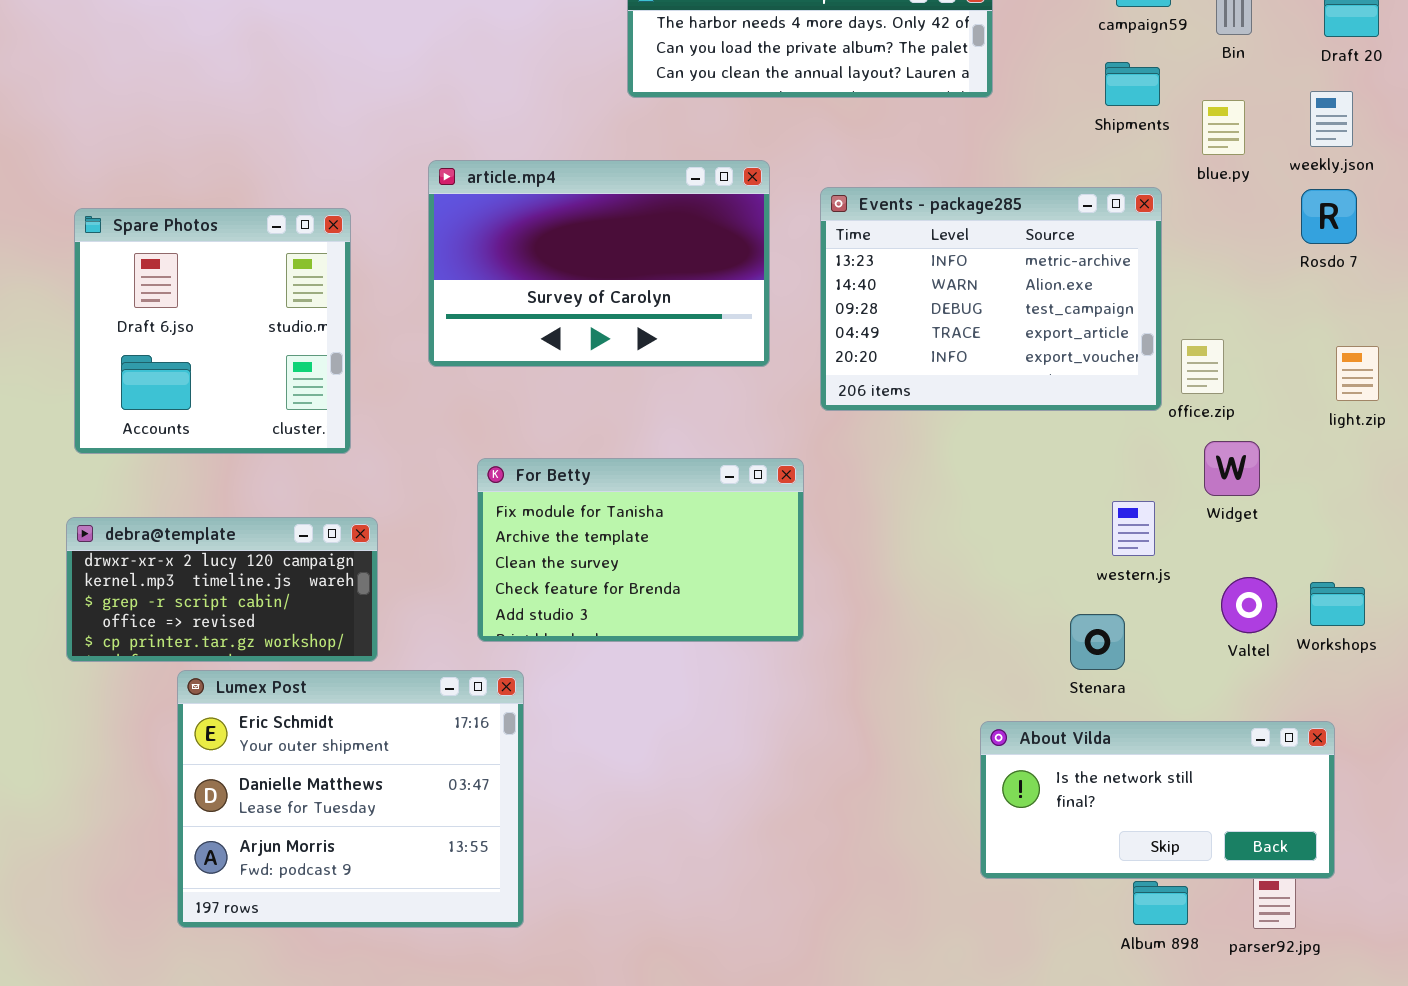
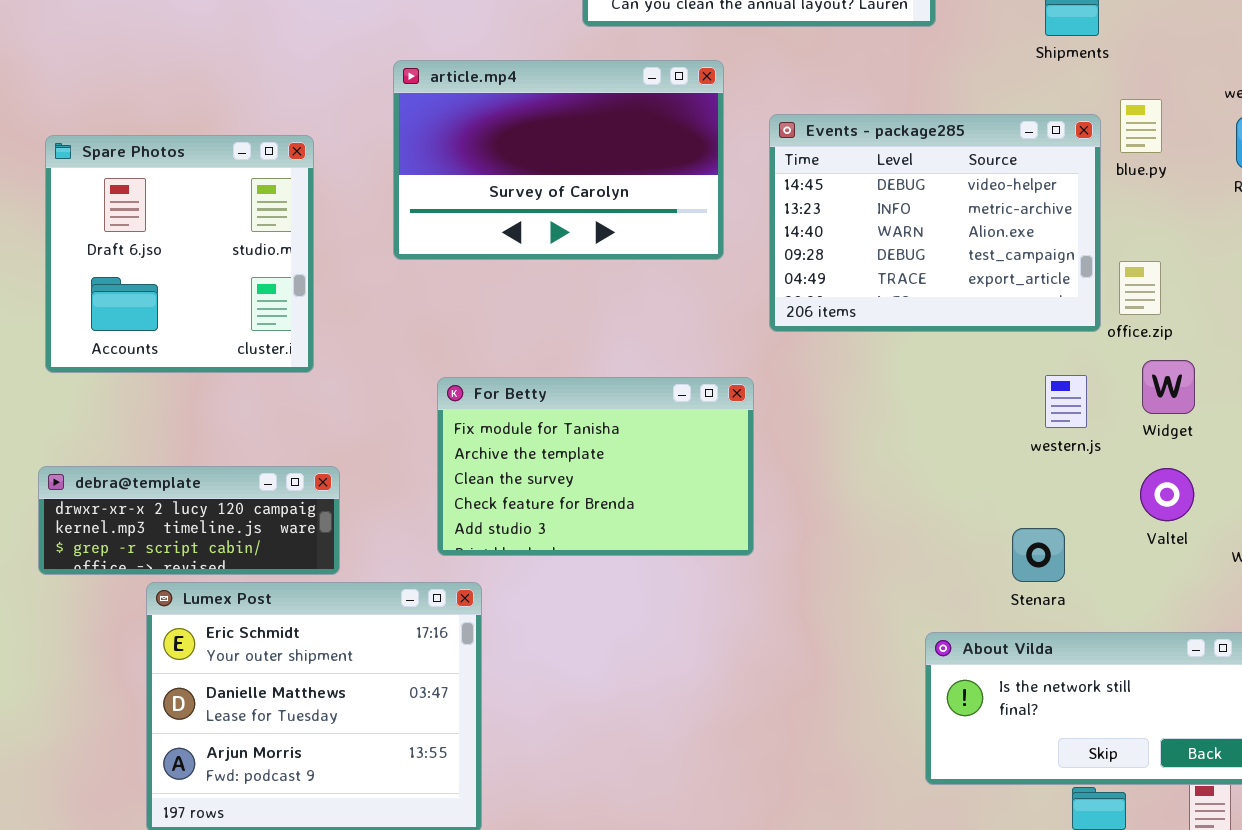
blue.py: [1202,100,1245,155] -> [1120,99,1162,153], moved
article.mp4: [428,160,770,367] -> [393,60,724,260], moved
Events - package285: [820,187,1162,411] -> [769,114,1101,332], scrolled up 1 row
western.js: [1112,501,1155,556] -> [1045,375,1087,428], moved
debra@template: [66,517,378,662] -> [38,466,340,575], resized
Valtel: [1221,577,1277,633] -> [1140,468,1194,521], moved

